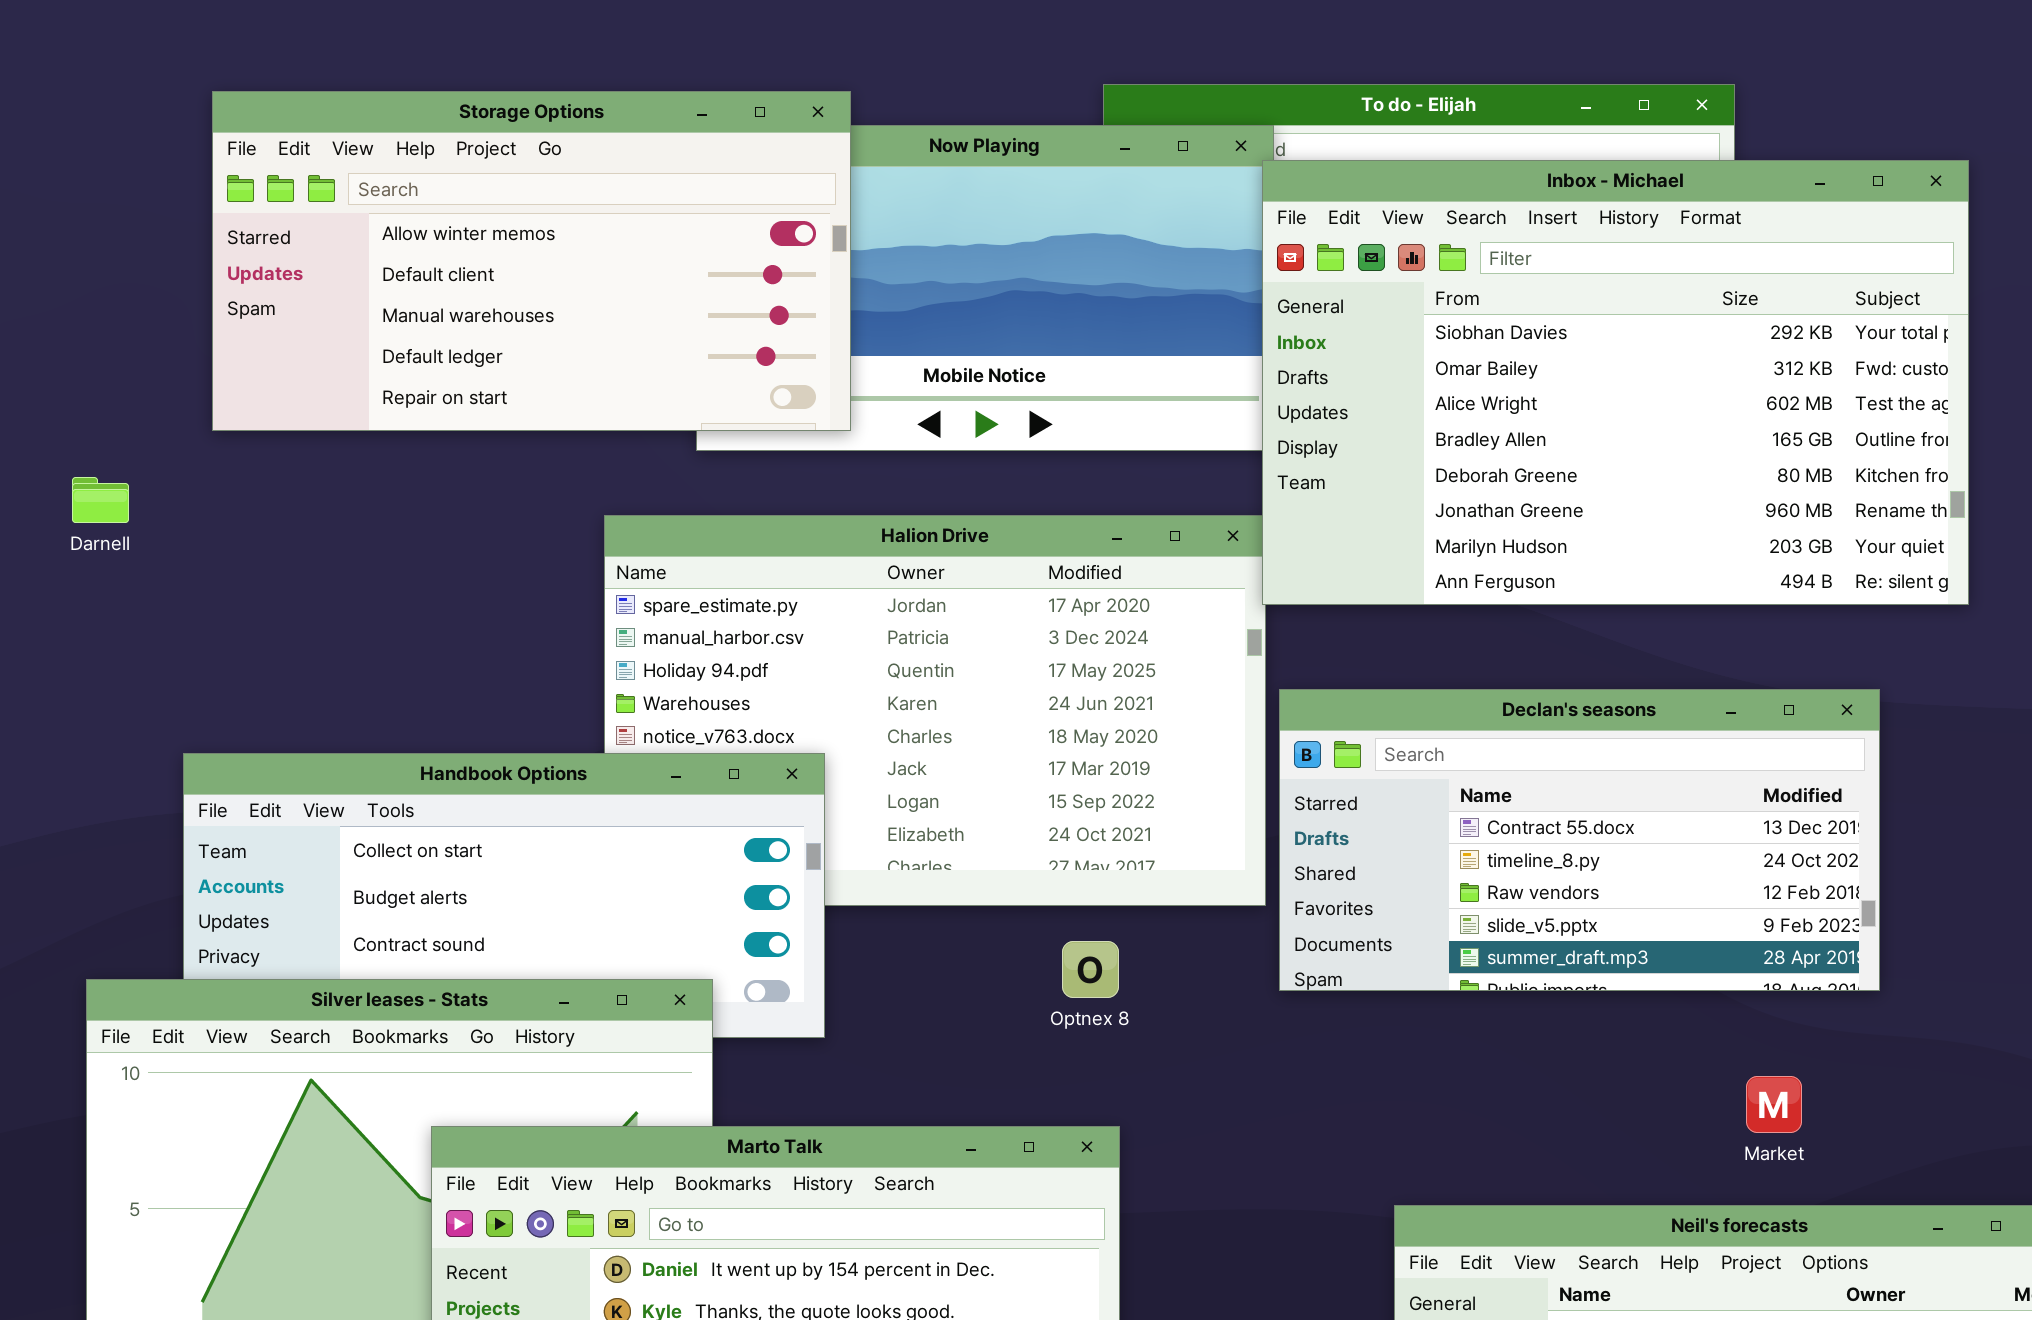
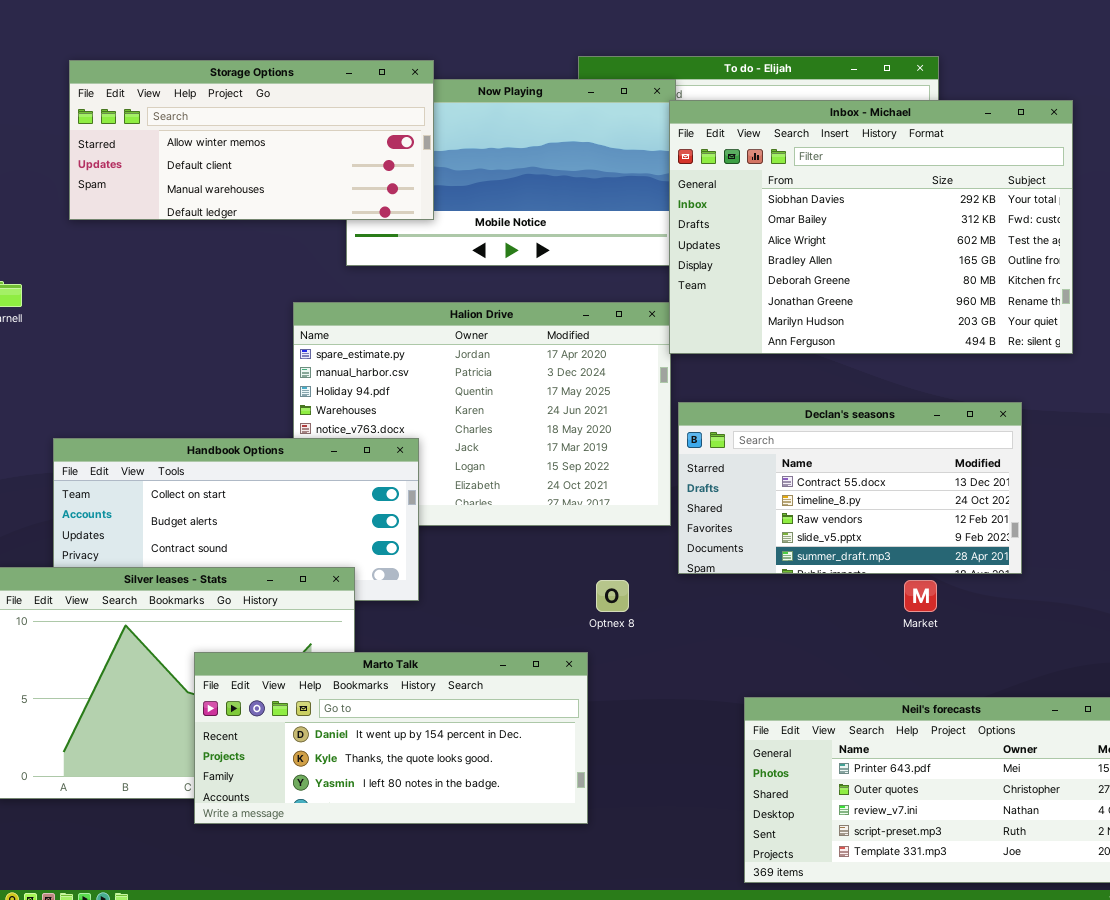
Storage Options: [212,91,851,431] -> [69,60,434,220], resized
Optnex 8: [1062,941,1119,998] -> [596,580,629,612], moved
Market: [1746,1076,1802,1133] -> [904,580,937,612], moved

